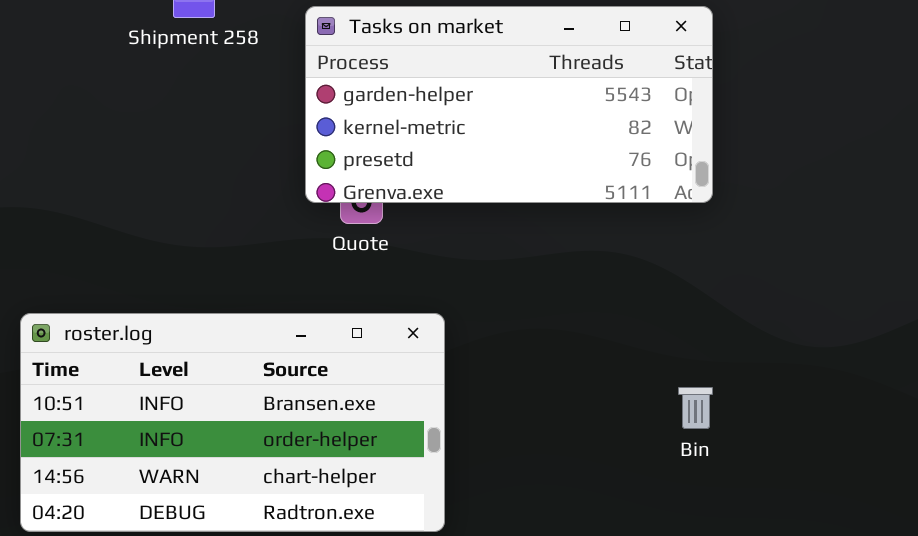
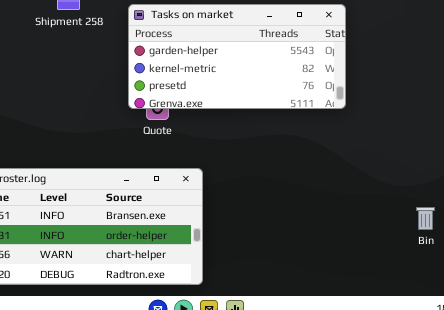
Bin: [678,387,713,429] -> [416,207,435,230], moved

